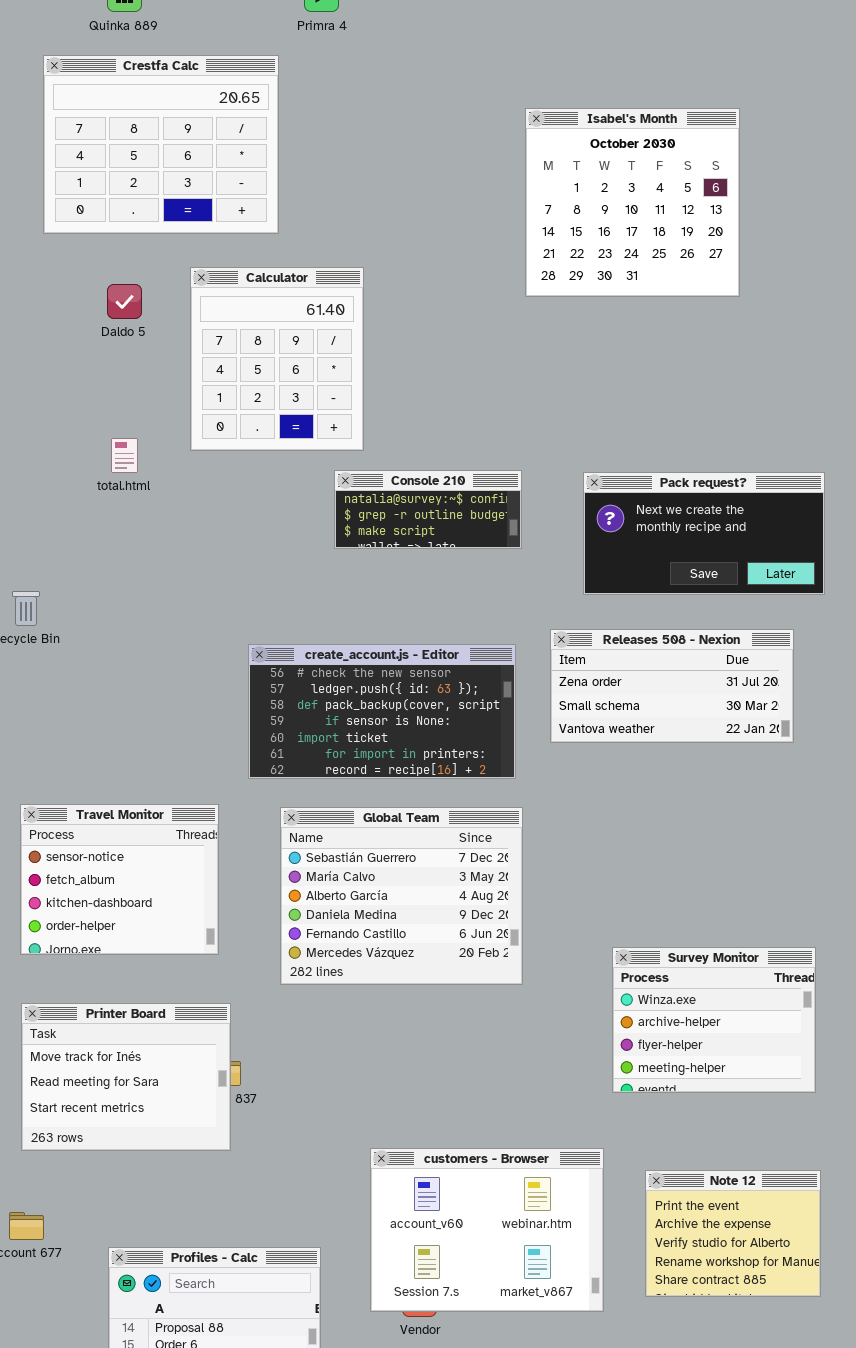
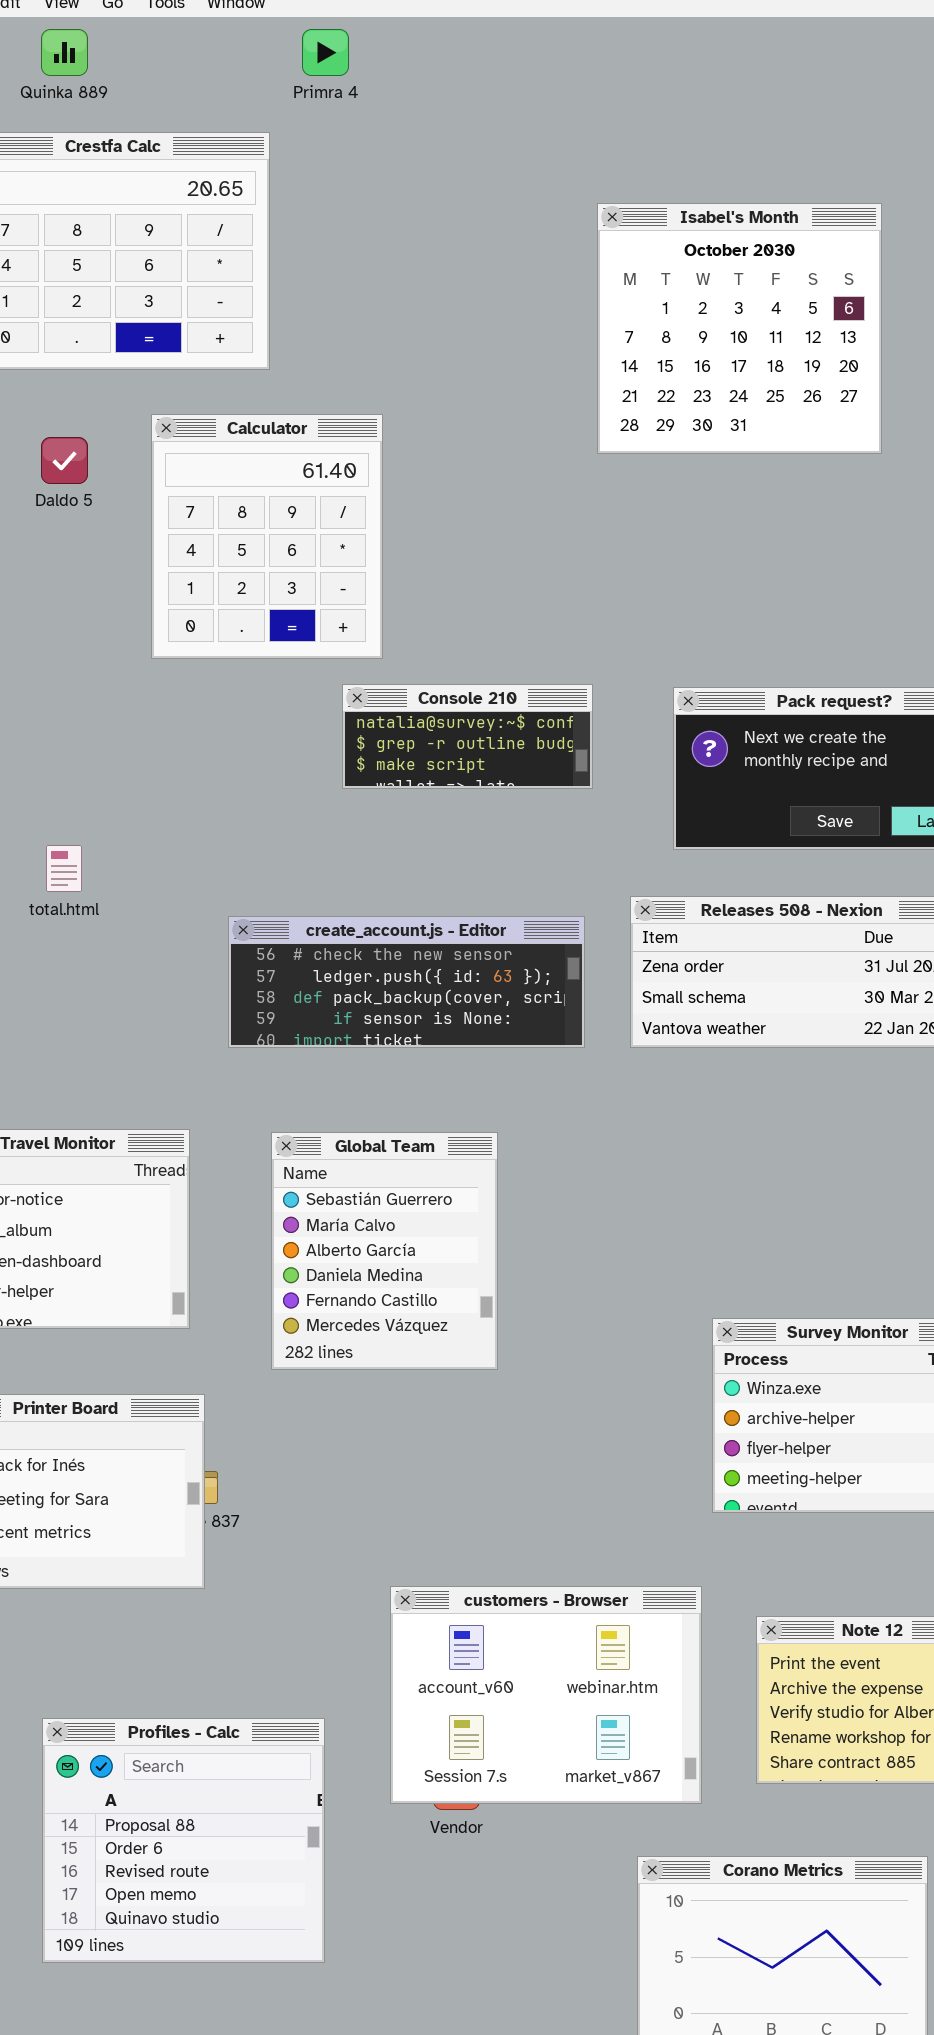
total.html: [111,438,138,473] -> [46,845,82,892], moved
create_account.js - Editor: [248,644,516,779] -> [228,916,585,1048], resized
Global Team: [280,807,523,985] -> [271,1132,498,1370], resized

